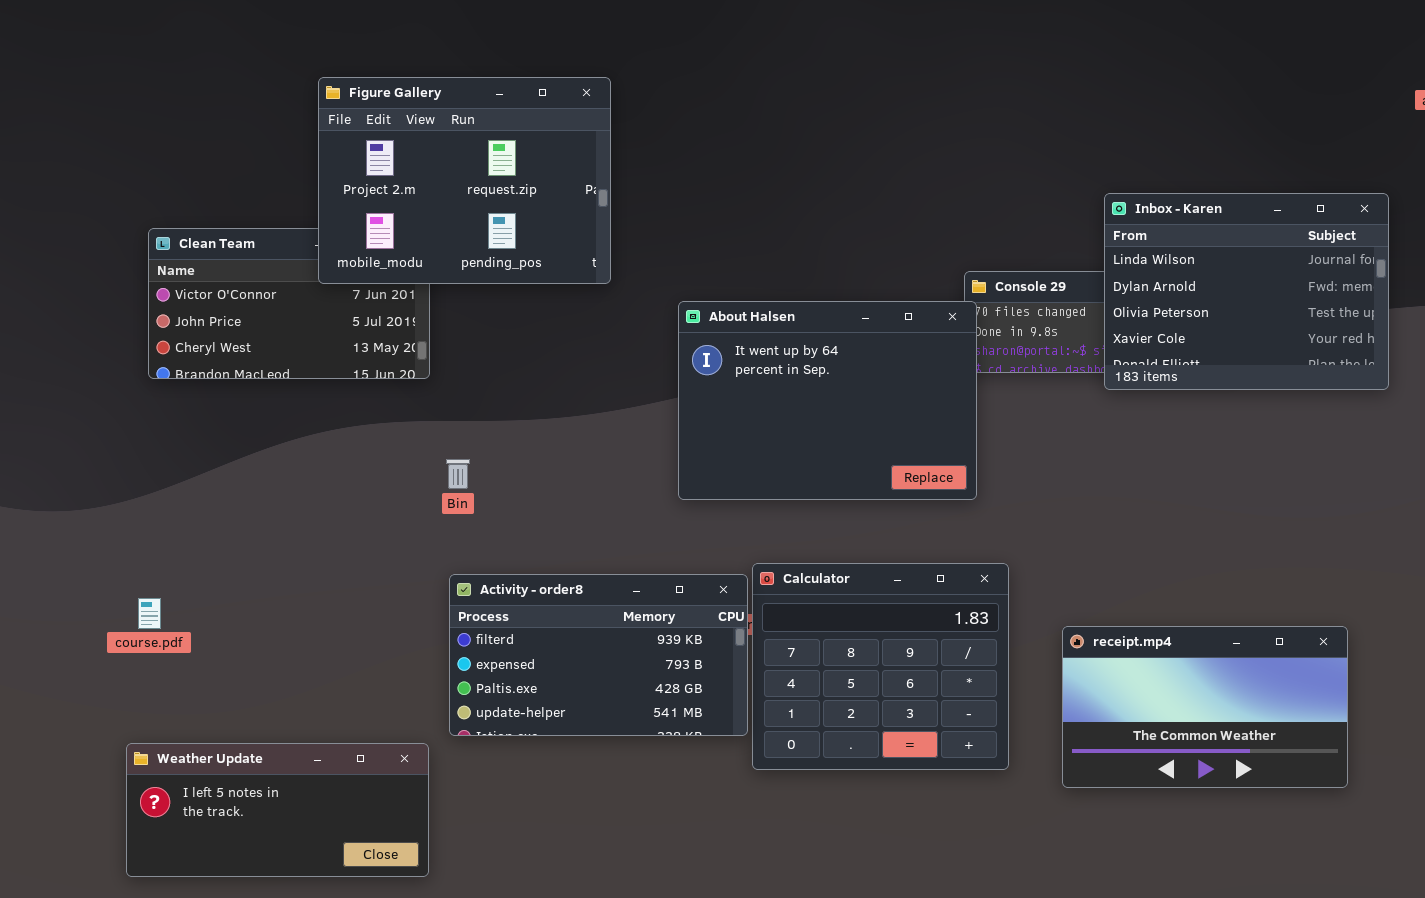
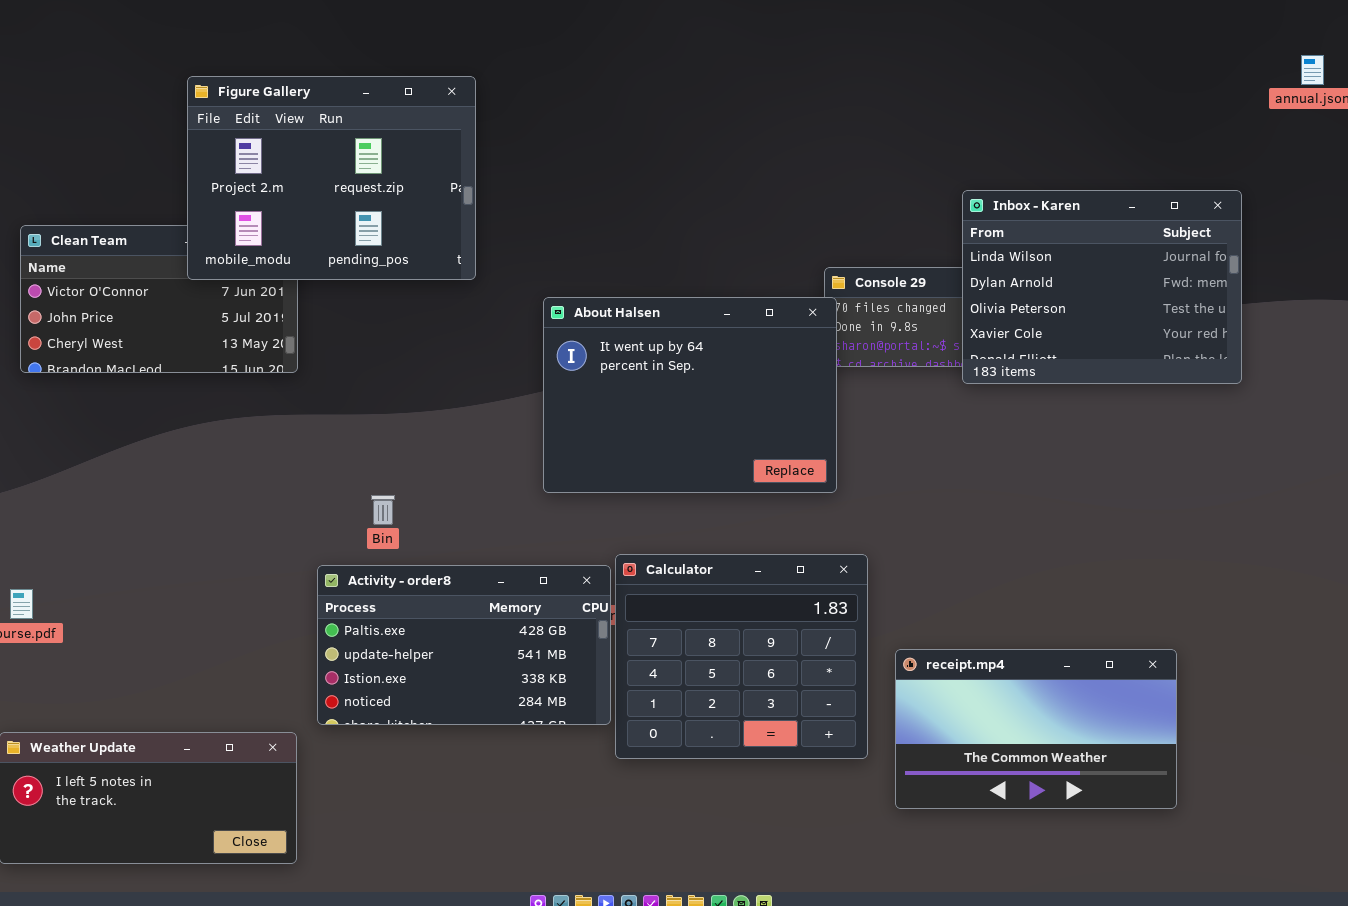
Bin: [446,459,470,489] -> [371,495,395,525], moved
Activity - order8: [449,574,748,736] -> [317,565,611,725], scrolled down 2 rows
receipt.mp4: [1062,626,1348,788] -> [895,649,1177,809], moved

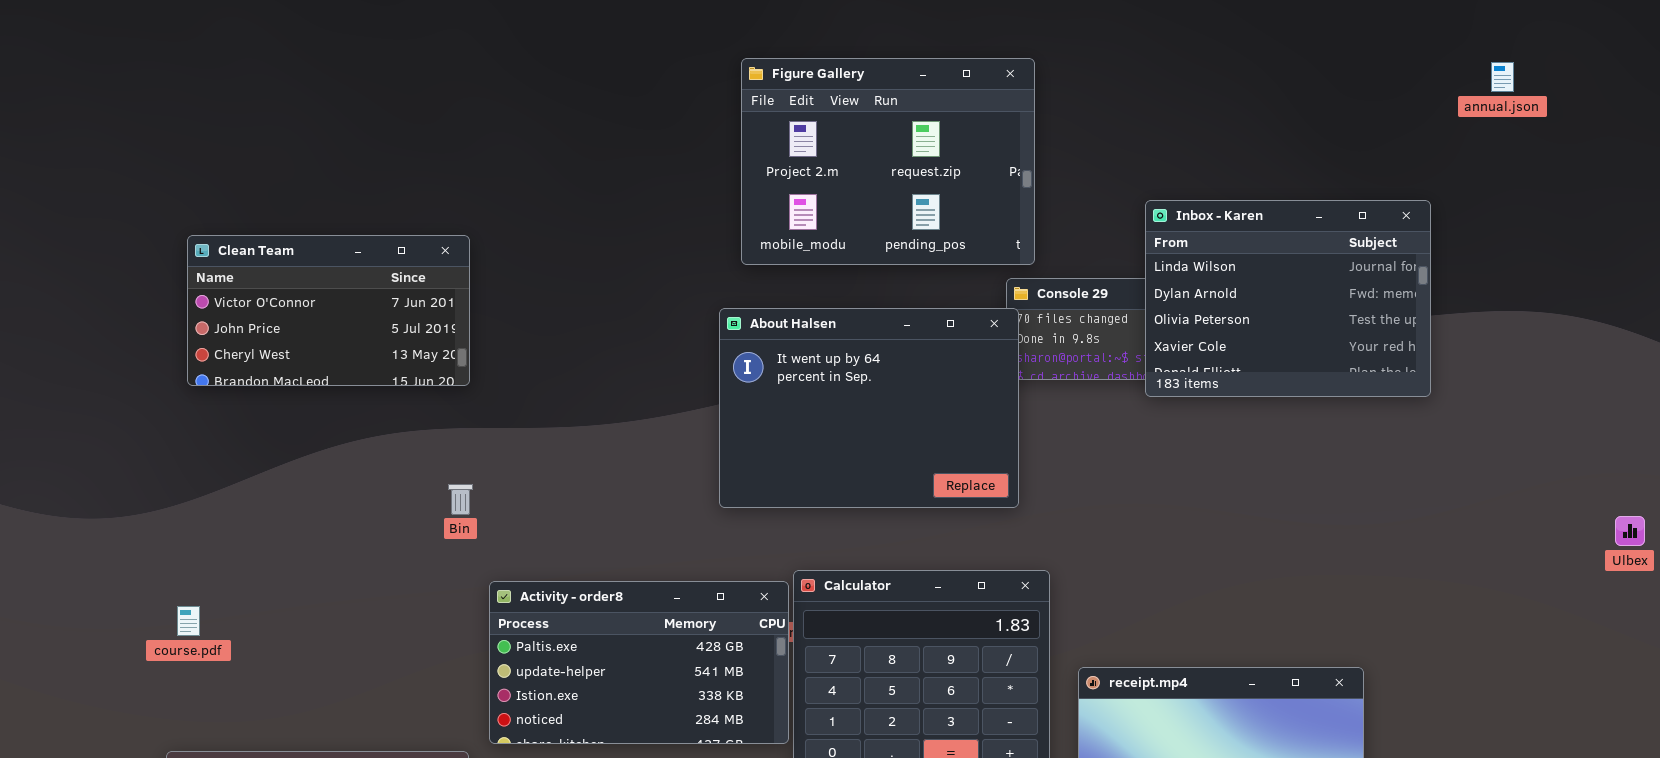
Figure Gallery: [187,76,476,280] -> [741,58,1035,265], moved
Bin: [371,495,395,525] -> [448,484,473,515], moved

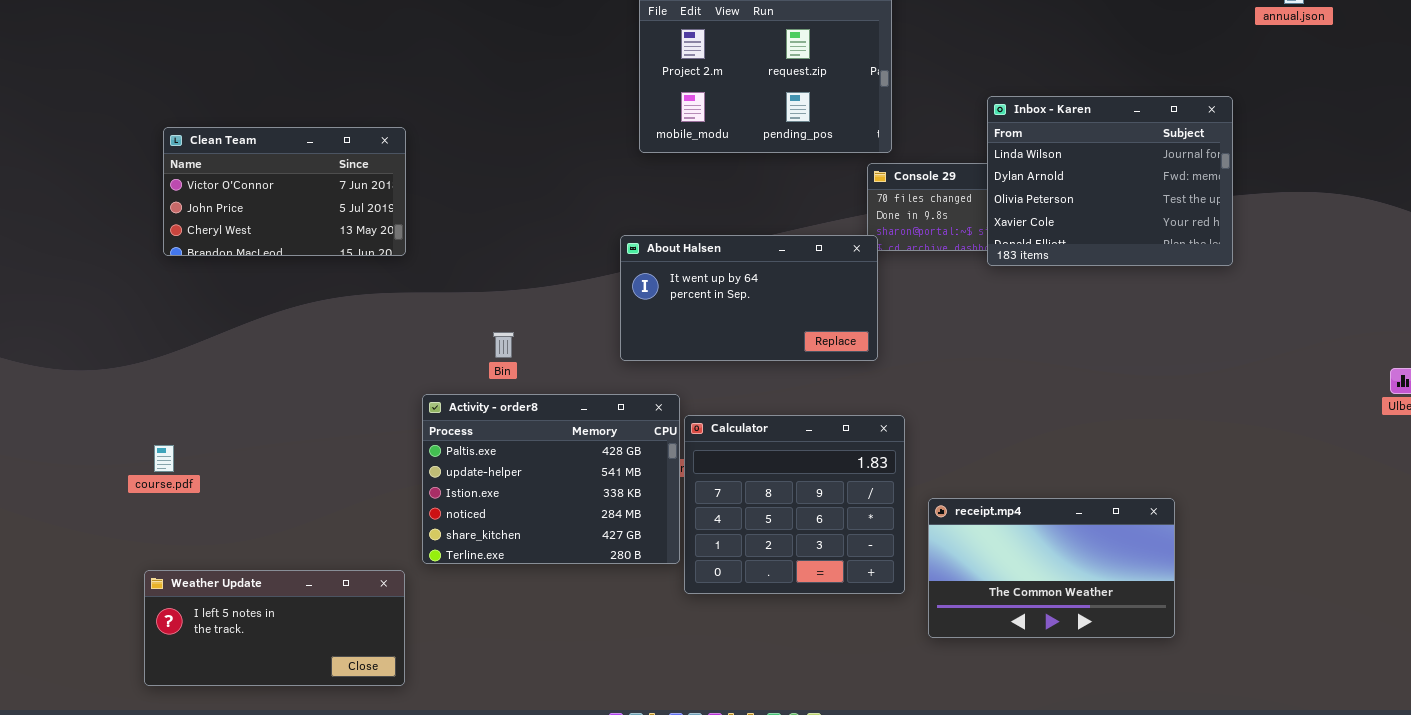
About Halsen: [719,308,1019,508] -> [620,235,878,361], resized
Bin: [448,484,473,515] -> [493,332,514,358], moved
Activity - order8: [489,581,789,744] -> [422,394,680,564], resized

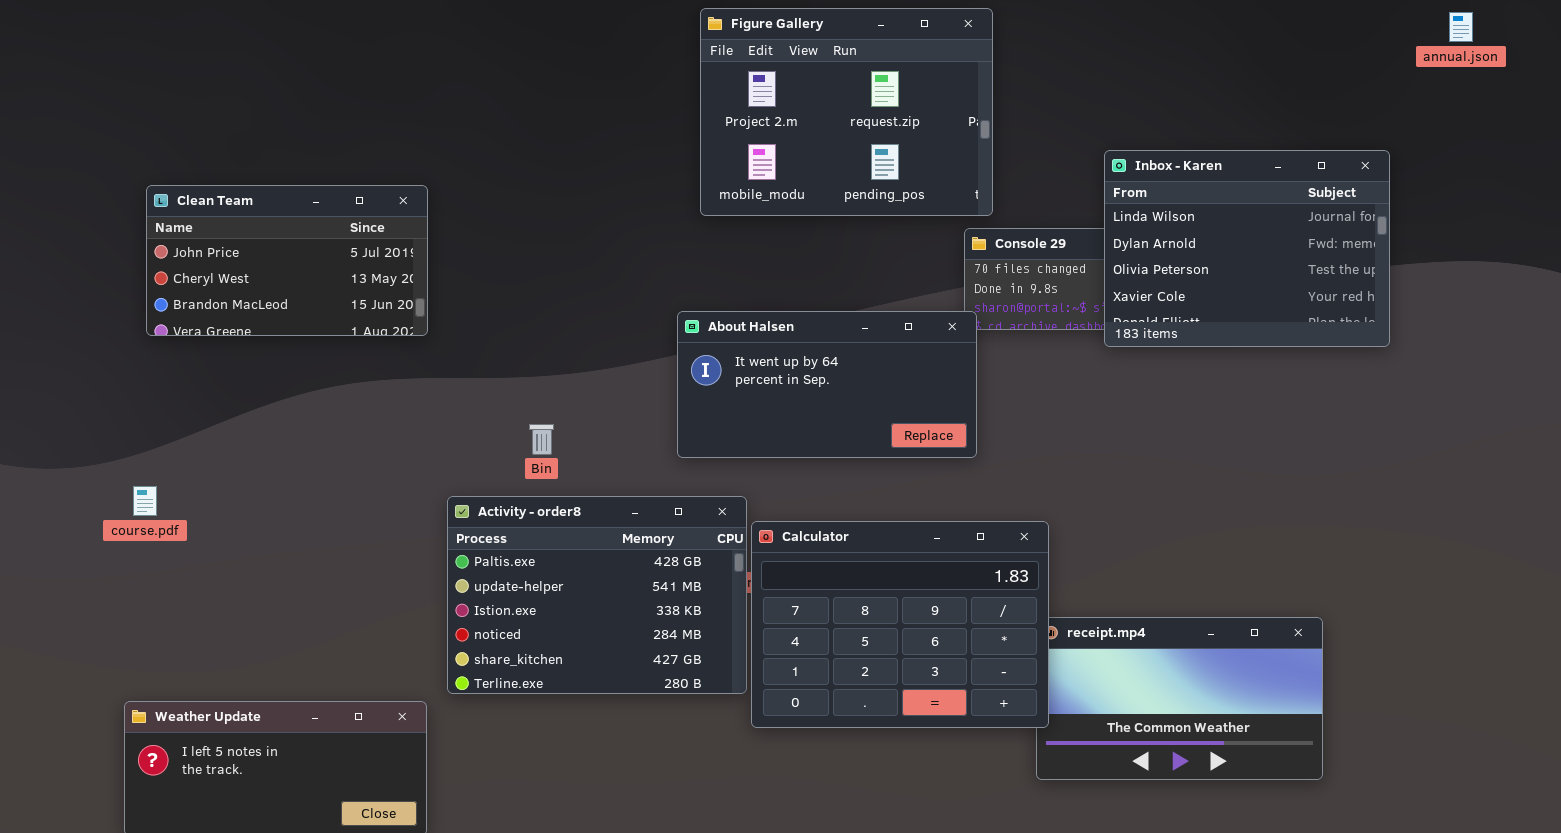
Clean Team: [163,127,406,256] -> [146,185,428,336], scrolled down 1 row
Calculator: [684,415,905,594] -> [751,521,1049,728], resized
course.pdf: [154,445,174,472] -> [133,486,157,516], moved

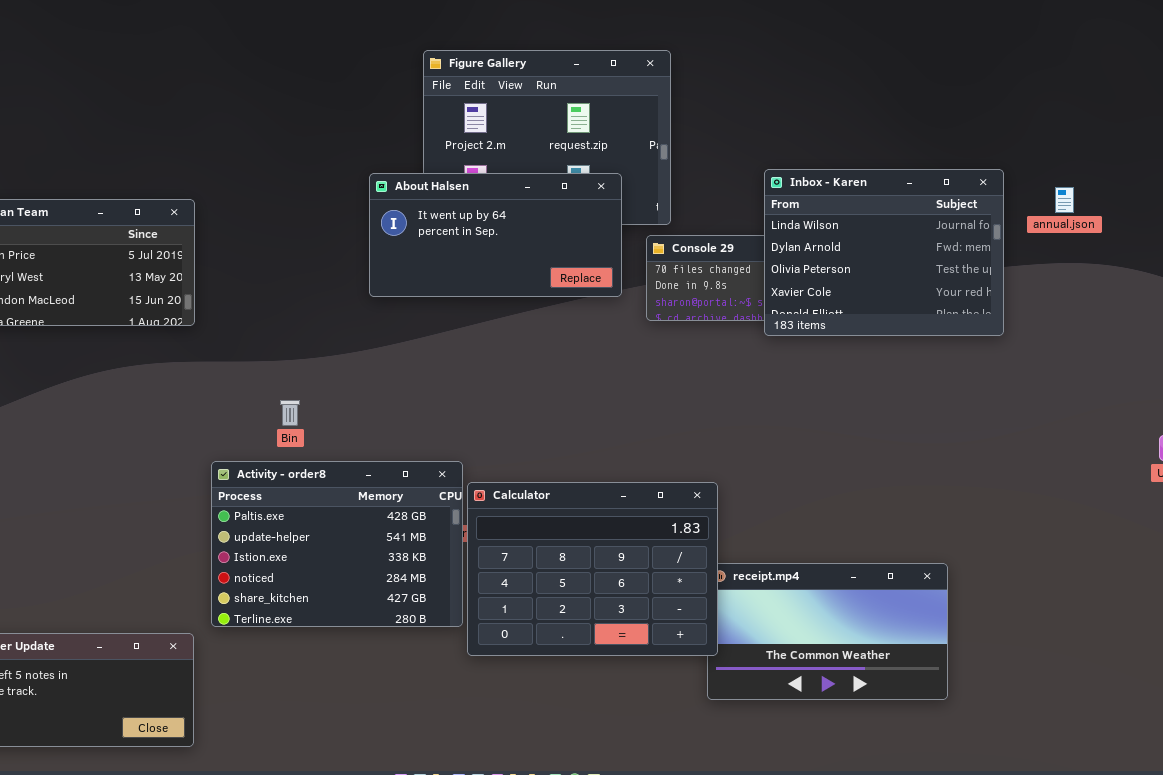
annual.json: [1449,12,1473,42] -> [1055,187,1074,213], moved
About Halsen: [677,311,977,458] -> [369,173,622,297], moved

